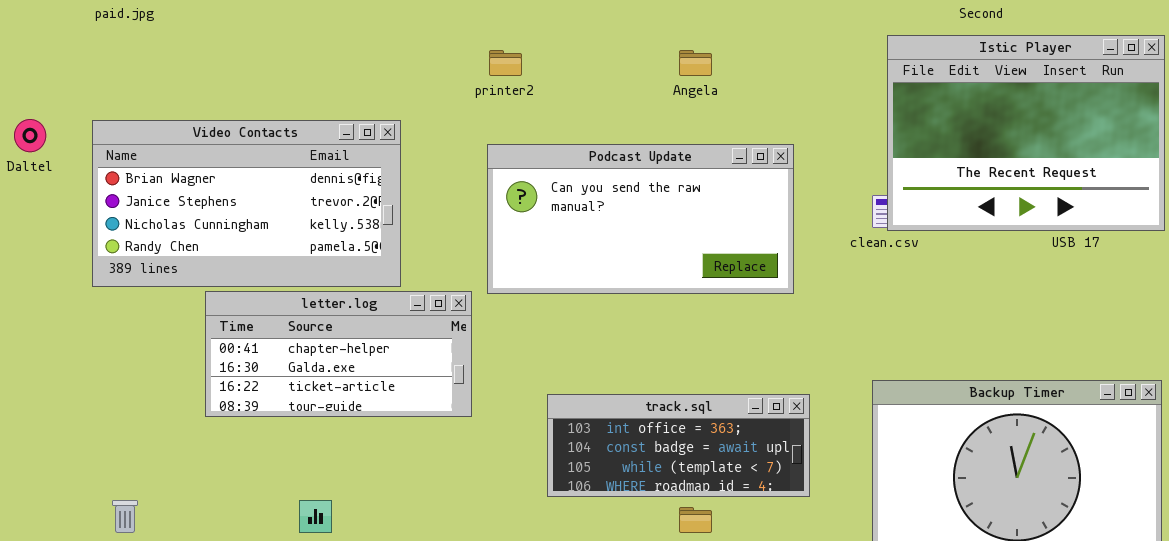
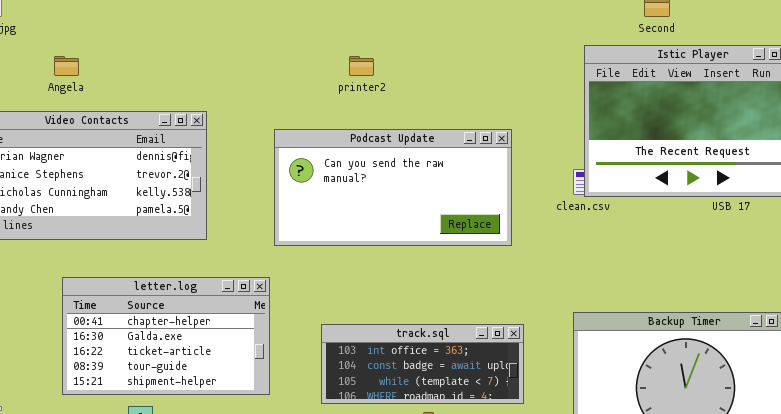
printer2: [489,50,522,76] -> [349,56,374,76], moved
Angela: [679,50,712,76] -> [54,56,79,76], moved
letter.log: [205,291,472,417] -> [62,277,270,395], moved, resized

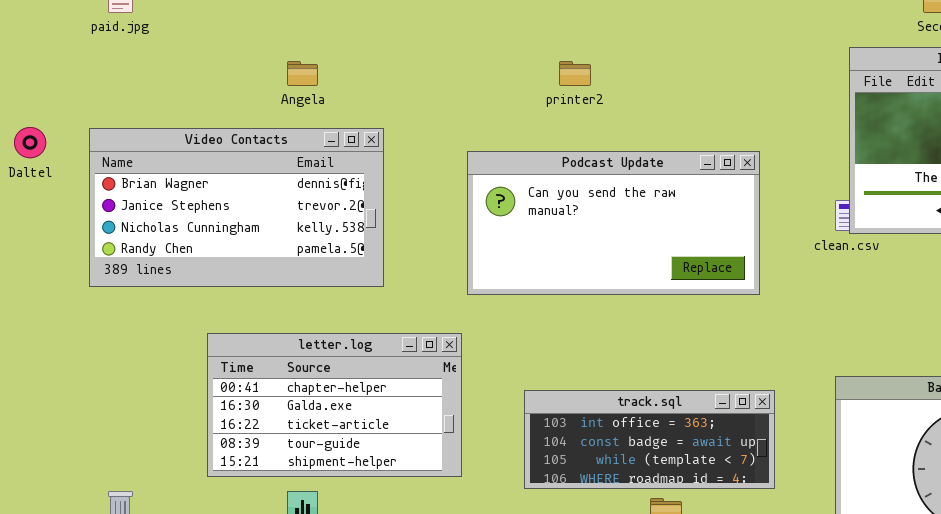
Angela: [54,56,79,76] -> [287,61,318,86], moved

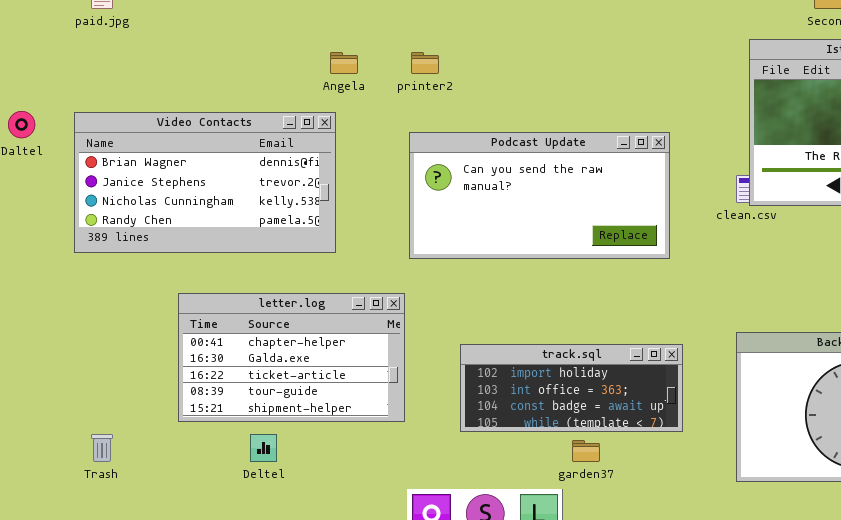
Angela: [287,61,318,86] -> [330,52,358,74], moved
printer2: [559,61,591,86] -> [411,52,439,74], moved
track.sql: [524,390,775,489] -> [460,344,683,432], scrolled up 1 row

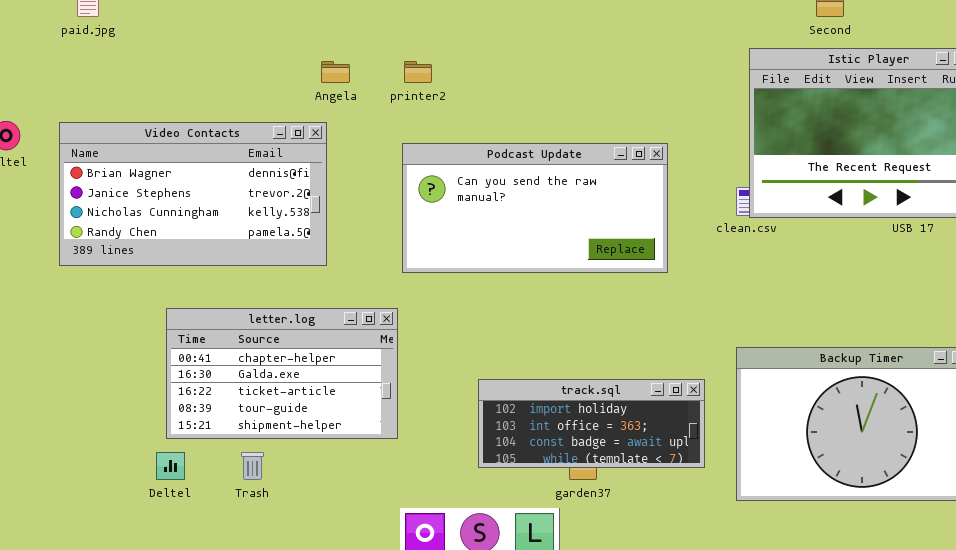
track.sql: [460,344,683,432] -> [478,379,705,468], moved
Trash: [91,434,113,462] -> [241,452,264,480], moved
Deltel: [250,434,277,462] -> [156,452,185,480], moved

